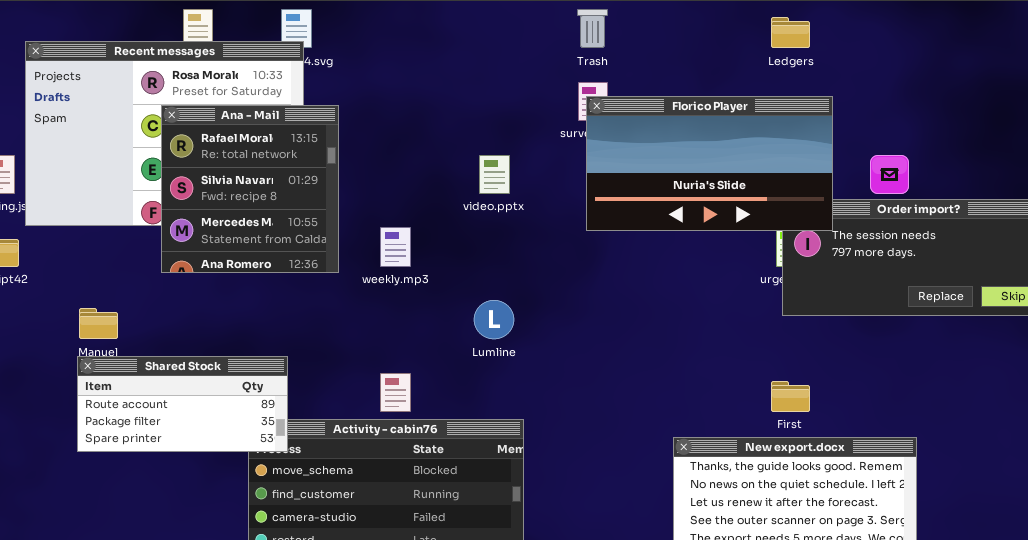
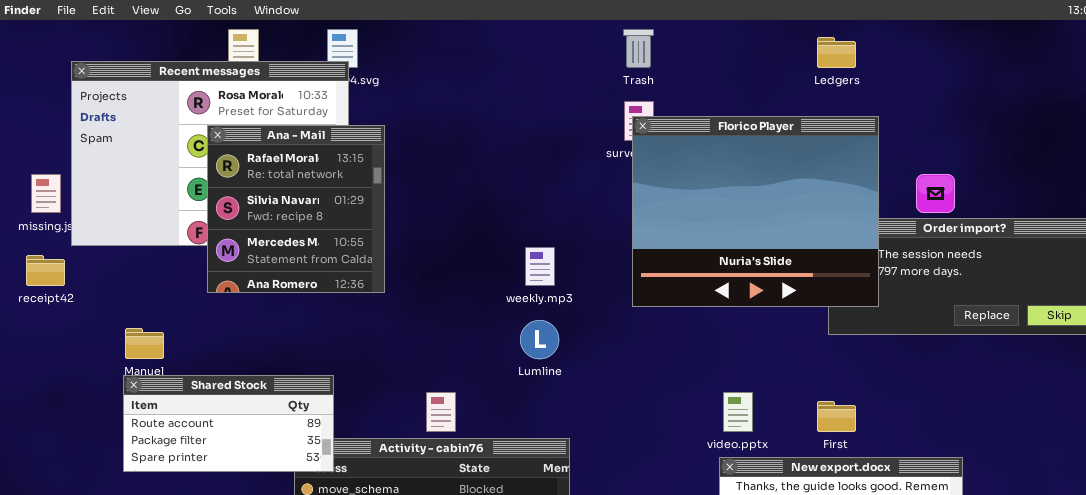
Florico Player: [586,96,833,231] -> [632,116,879,307], resized
video.pptx: [479,155,510,194] -> [723,392,753,432], moved
weekly.mp3: [380,227,411,267] -> [525,247,555,286], moved

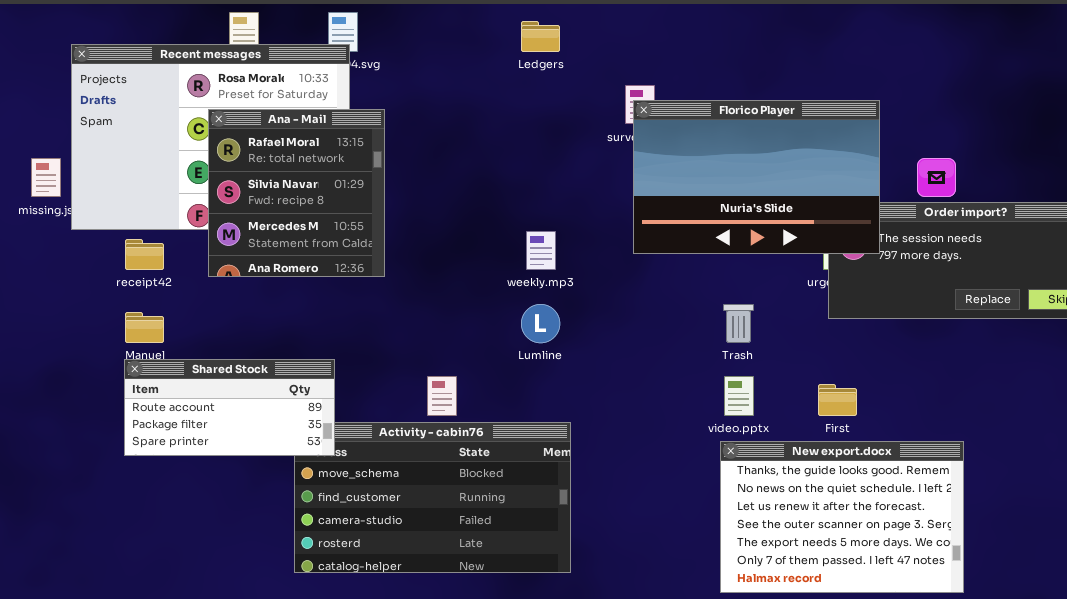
Trash: [623,29,654,68] -> [723,304,754,343], moved
Ledgers: [817,37,856,68] -> [521,21,560,52], moved
Florico Player: [632,116,879,307] -> [633,100,880,254], resized
receipt42: [26,255,65,286] -> [125,239,164,270], moved

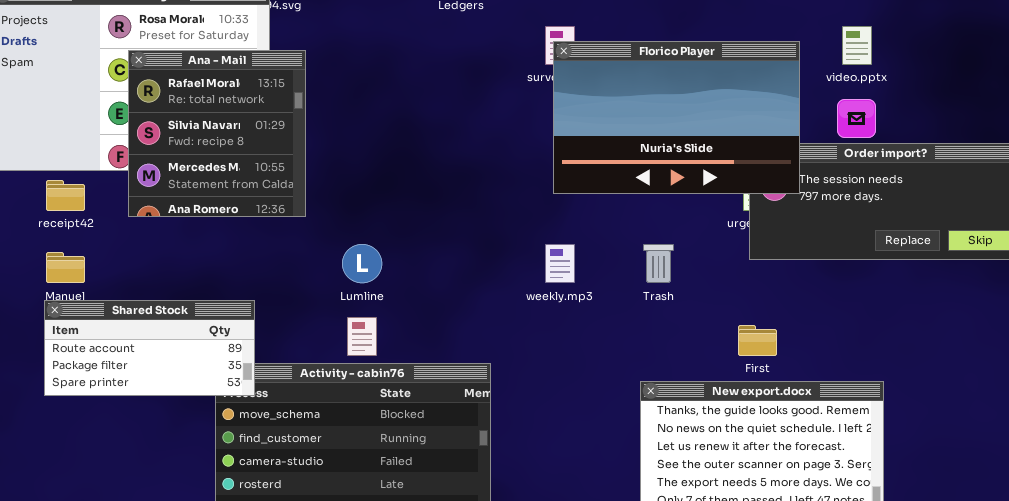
weekly.mp3: [526,231,556,270] -> [545,244,575,283], moved
Lumline: [521,304,560,343] -> [342,244,382,283], moved
video.pptx: [724,376,754,416] -> [842,26,872,65], moved

